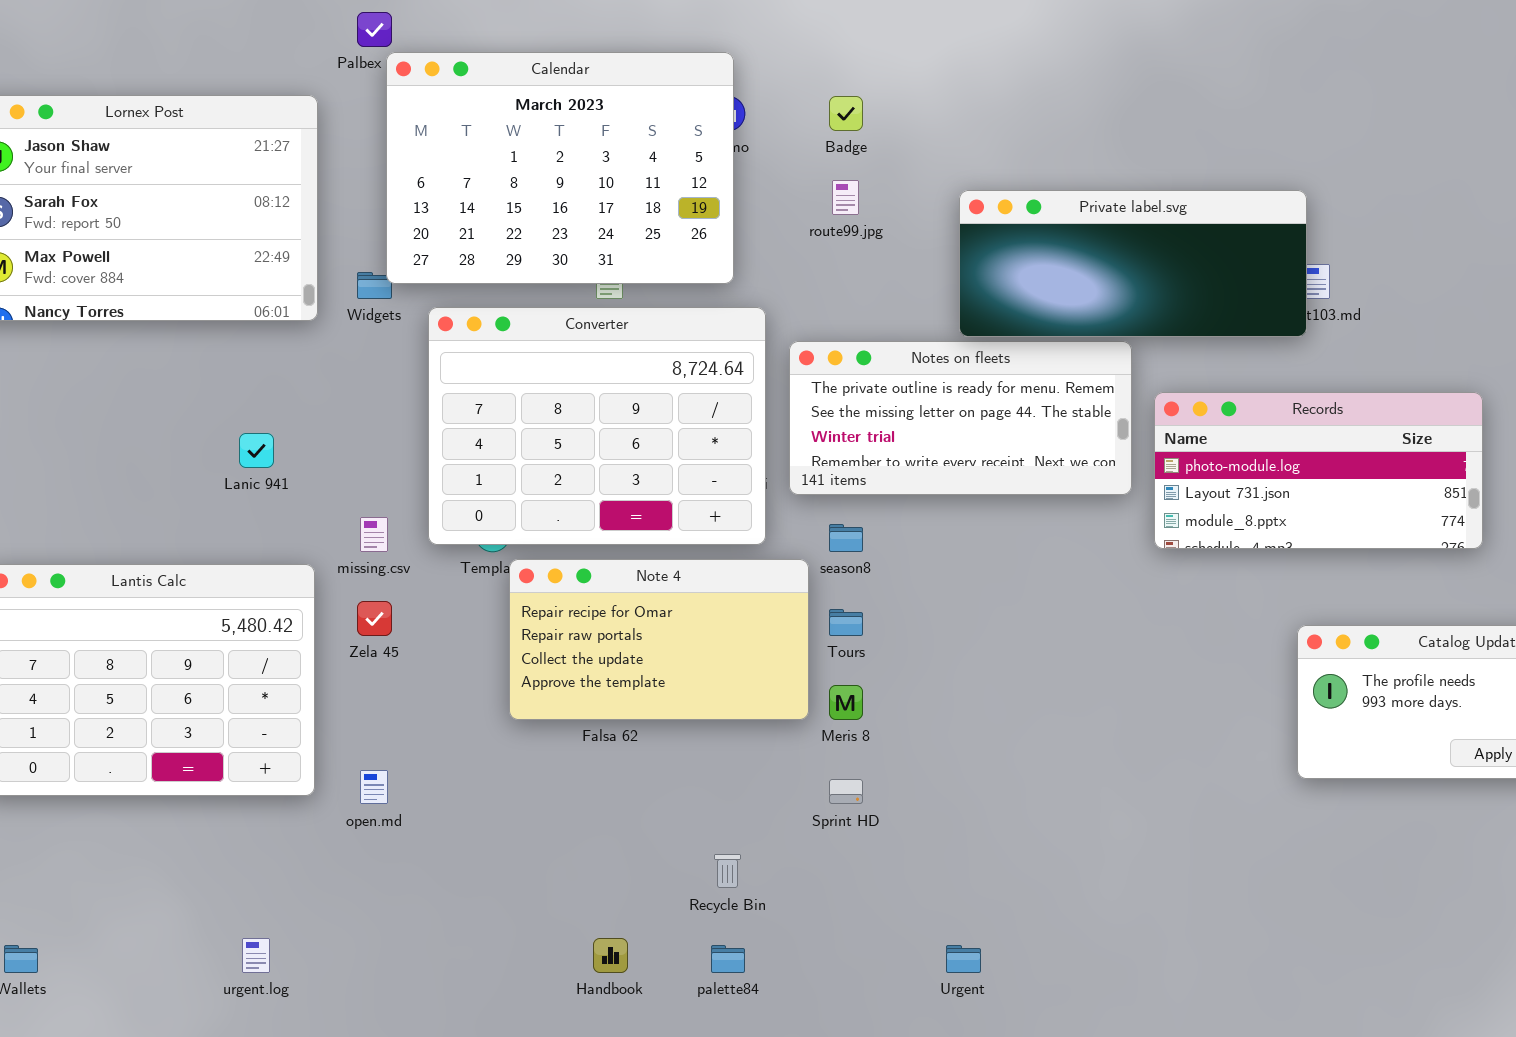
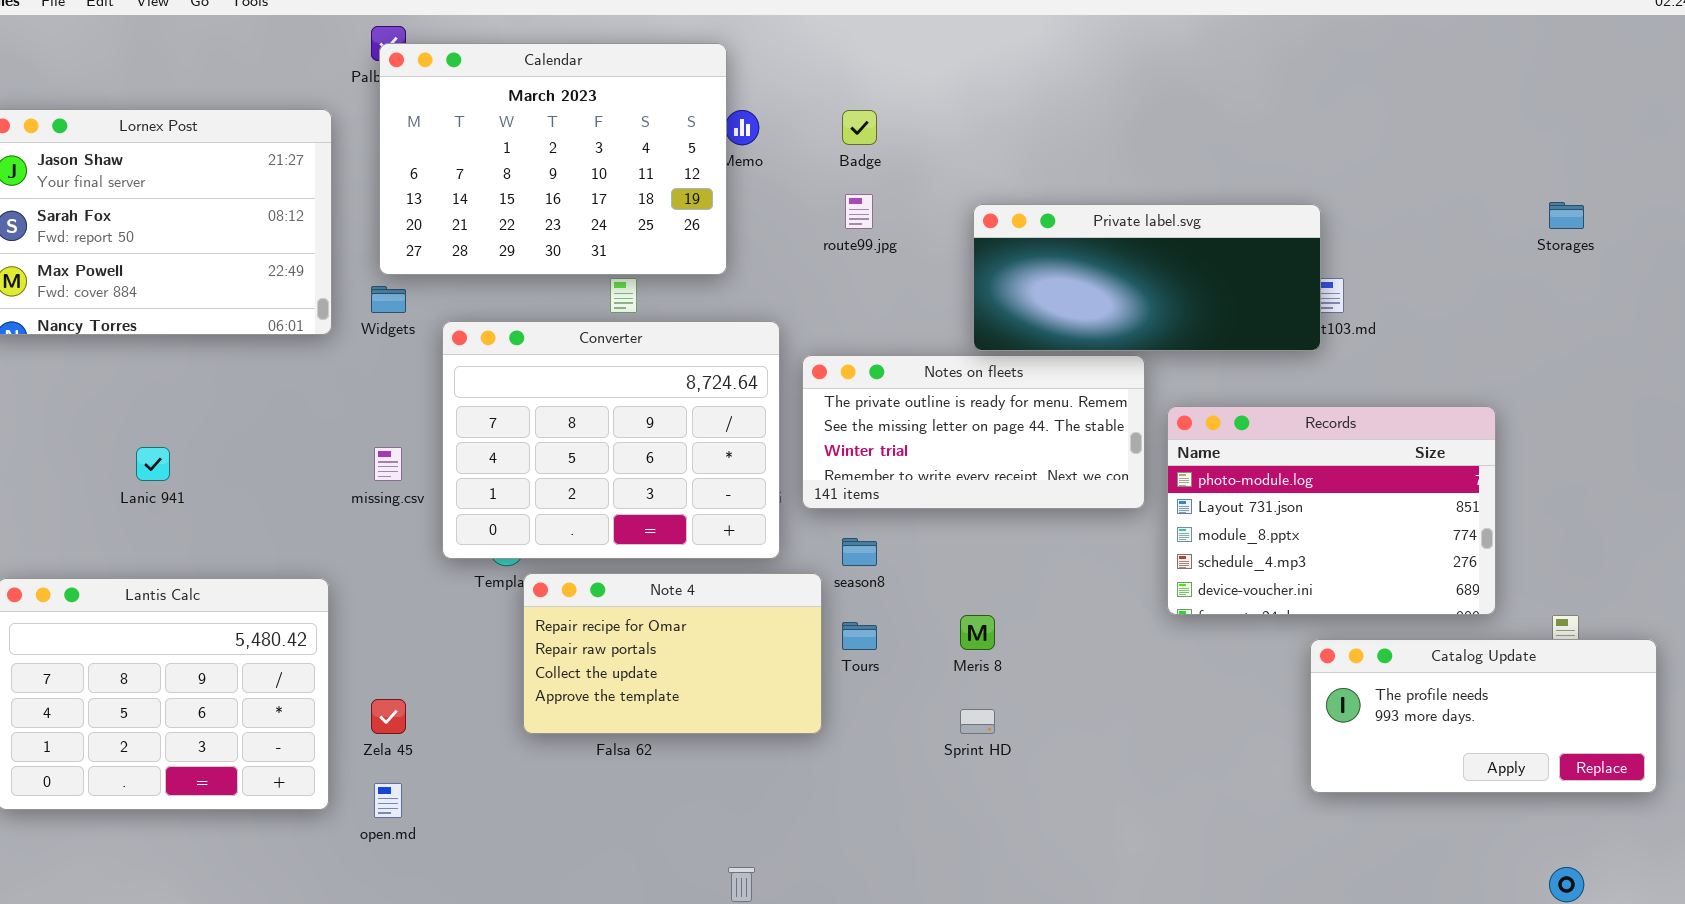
Calendar: [386,52,734,284] -> [379,43,727,275], moved
Records: [1154,392,1483,549] -> [1167,406,1496,615], resized
Lanic 941: [239,433,274,468] -> [136,447,170,481], moved
missing.csv: [360,517,388,552] -> [374,447,402,481], moved
Zela 45: [357,601,392,636] -> [371,699,406,734], moved
Meris 8: [829,685,863,720] -> [960,615,995,650], moved
Sprint HD: [829,779,863,804] -> [960,709,995,734], moved

